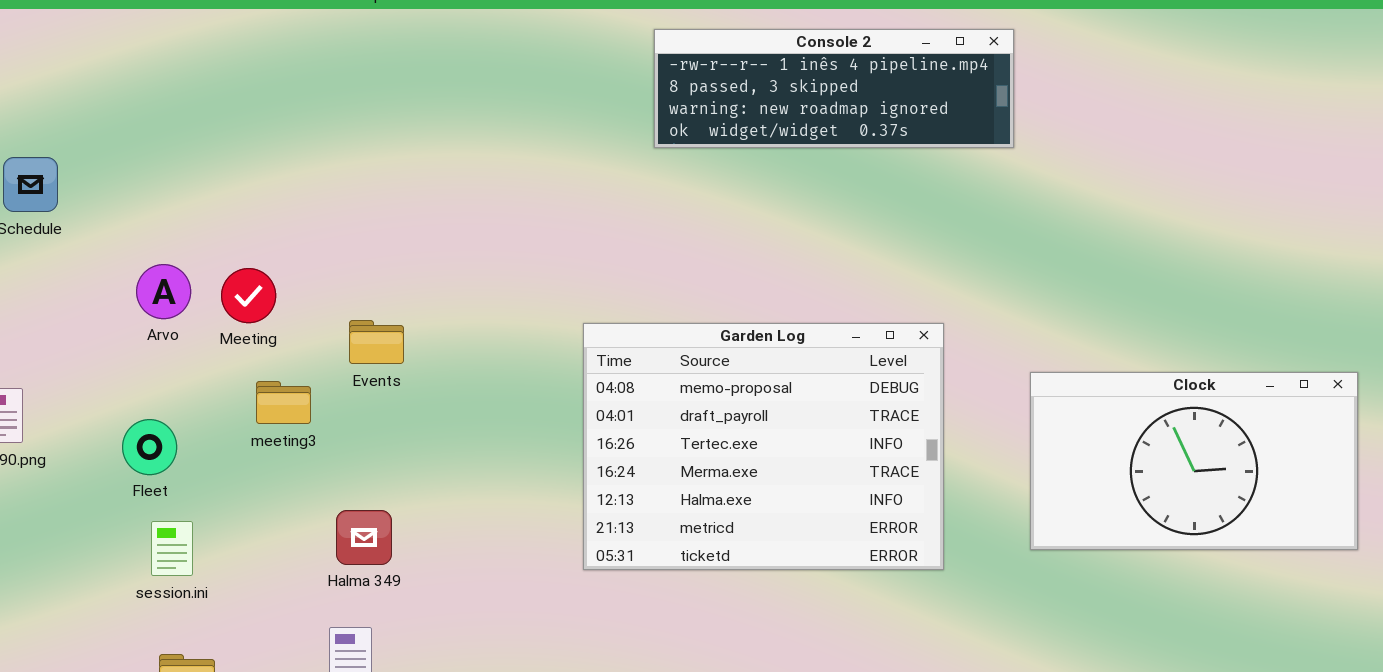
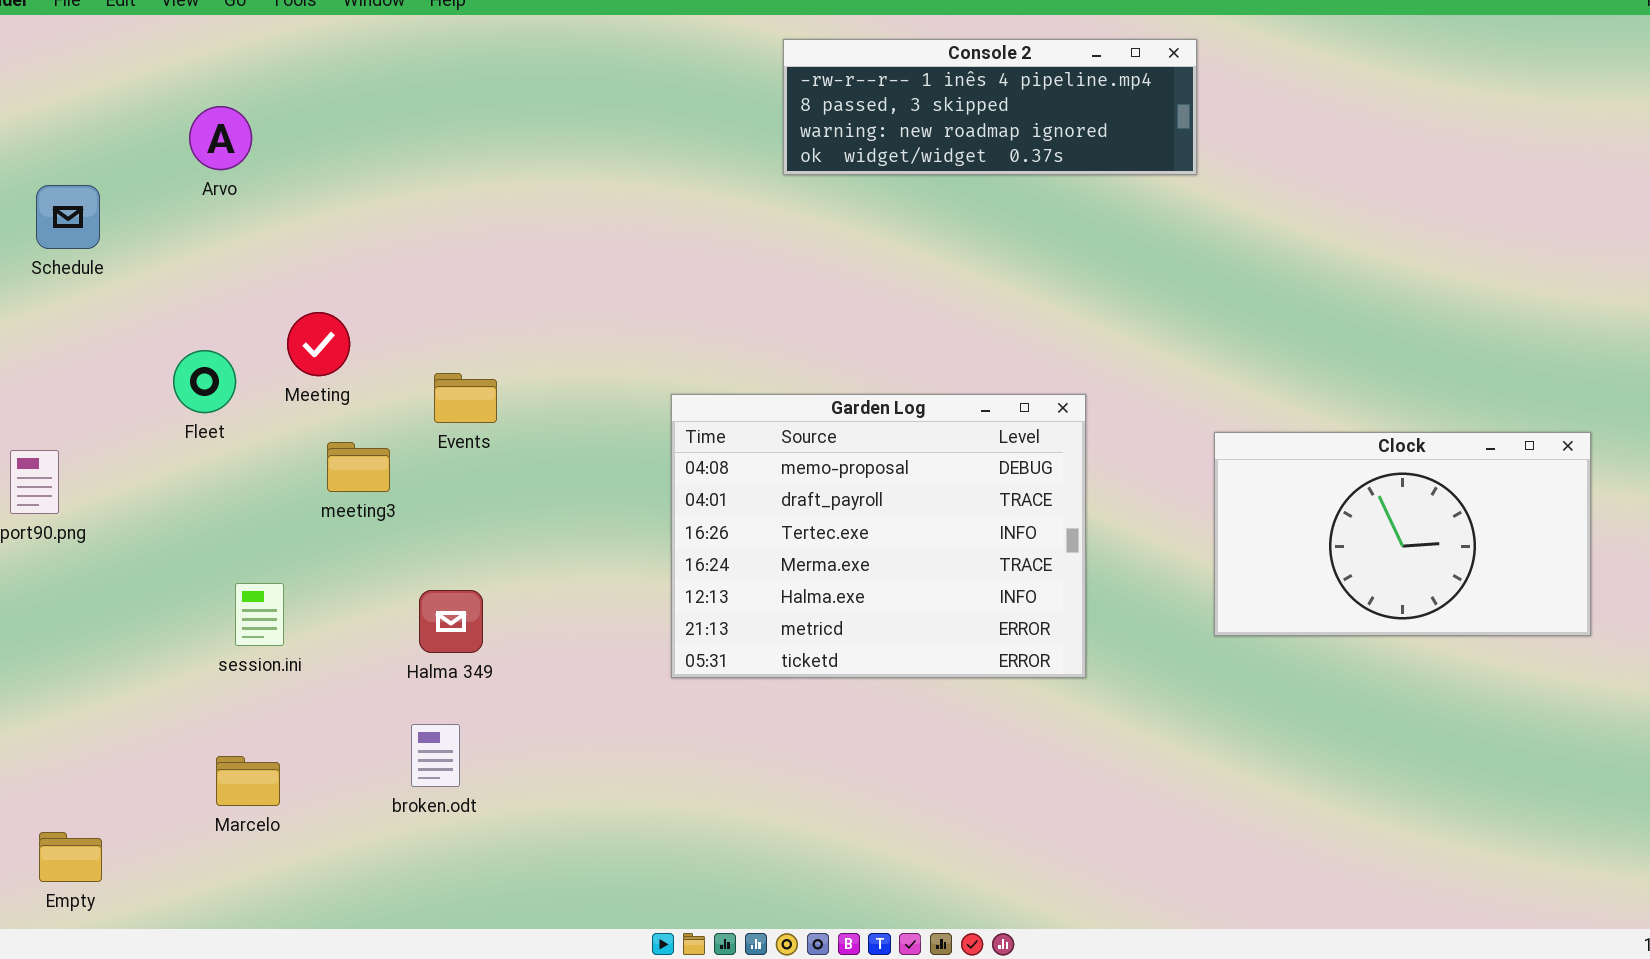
Arvo: [136,264,191,319] -> [189,106,252,170], moved
Garden Log: [583,323,944,570] -> [671,394,1086,678], moved
Fleet: [122,419,177,475] -> [173,350,236,413], moved
session.ini: [151,521,193,576] -> [235,583,284,646], moved

